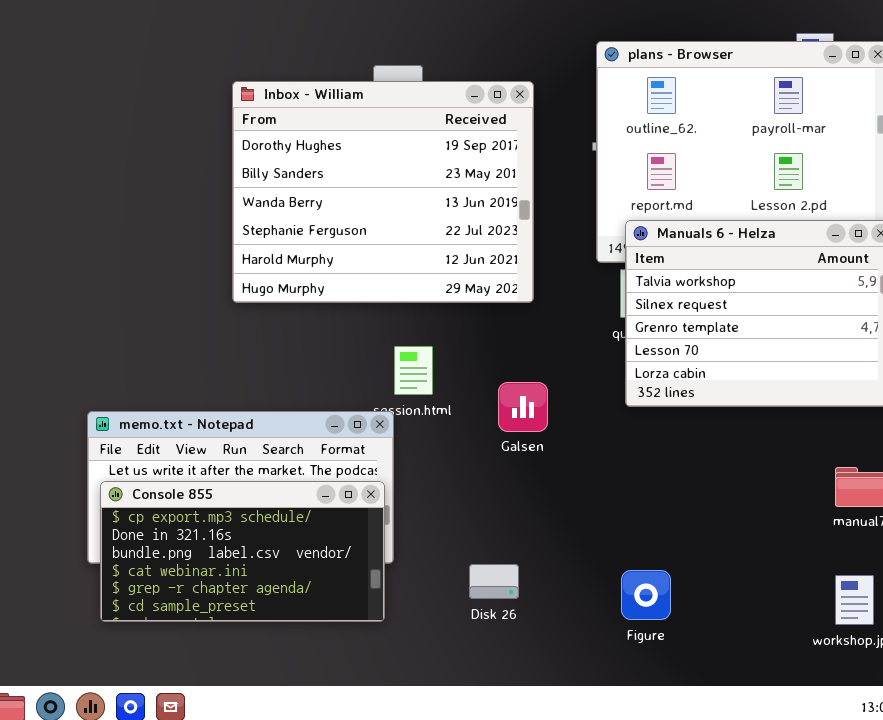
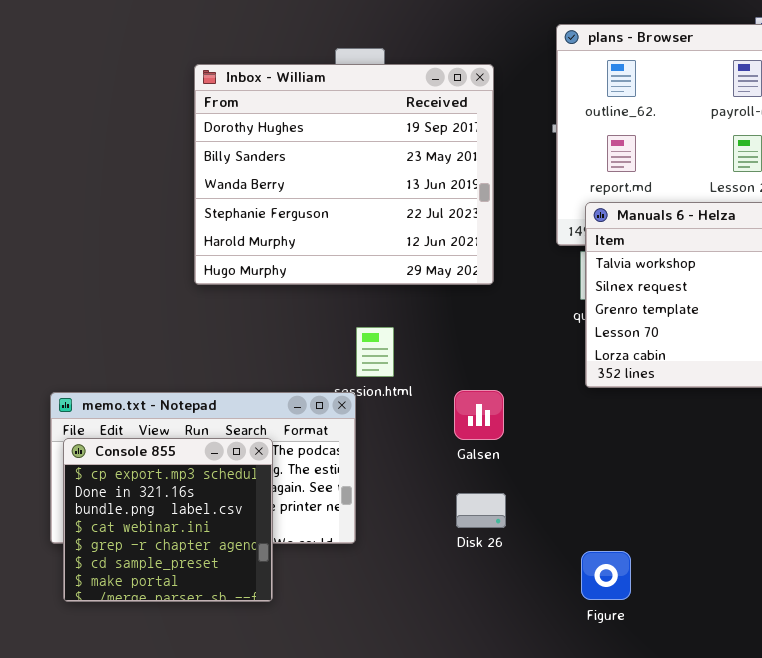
Galsen: [498,382,548,432] -> [454,390,504,440], moved
Console 855: [100,481,385,622] -> [63,438,273,602], resized
Disk 26: [469,564,519,599] -> [456,493,506,528], moved

